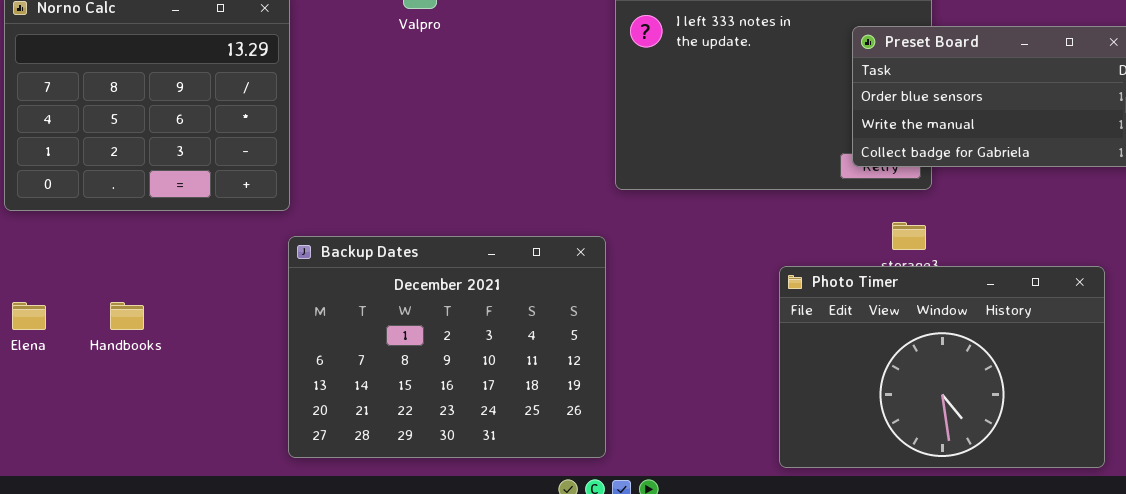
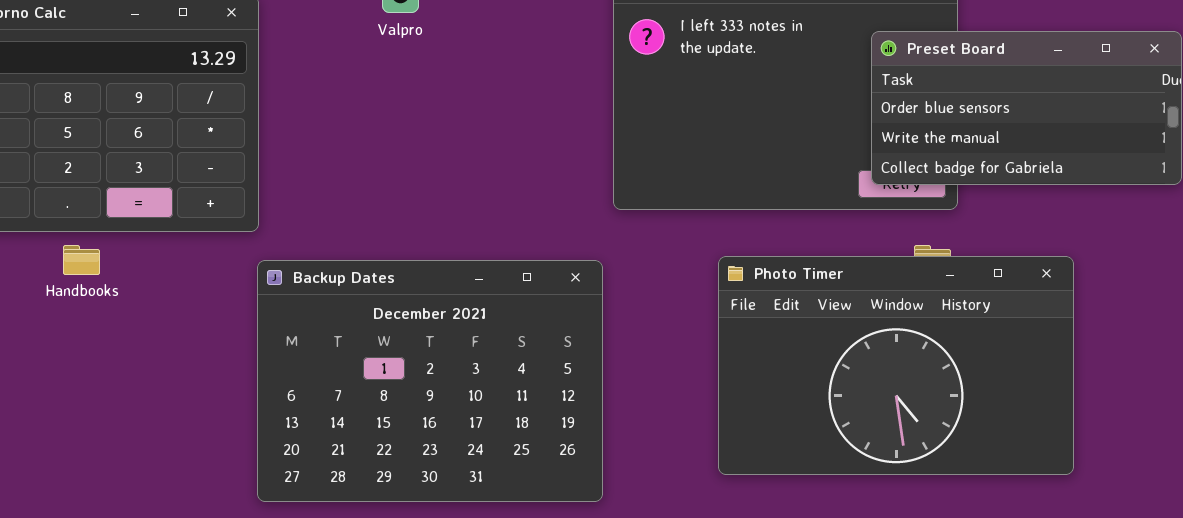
Photo Timer: [779,266,1105,468] -> [718,256,1074,475], moved
Handbooks: [110,302,144,330] -> [63,245,100,275], moved

